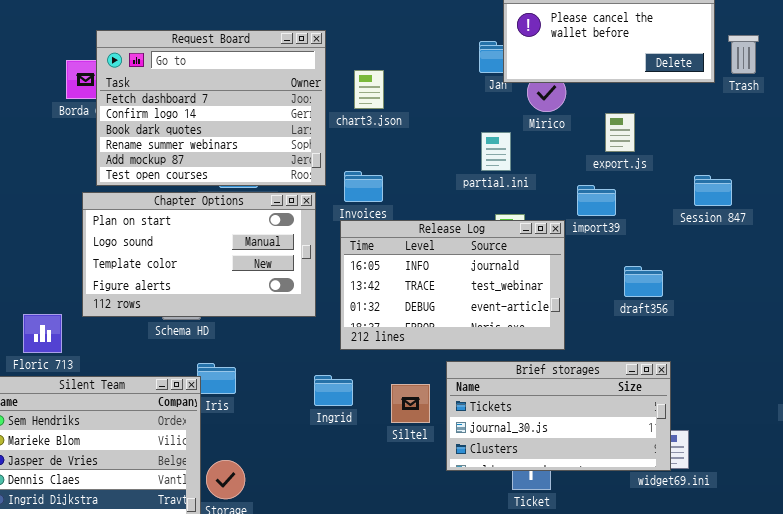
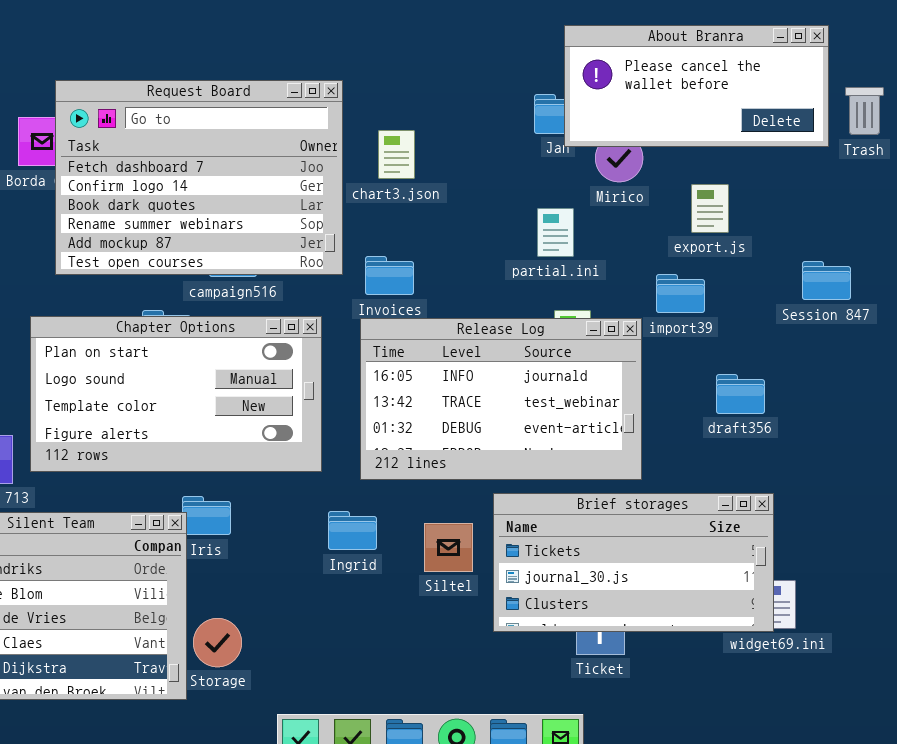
Chapter Options: [82,192,316,317] -> [30,316,322,472], moved

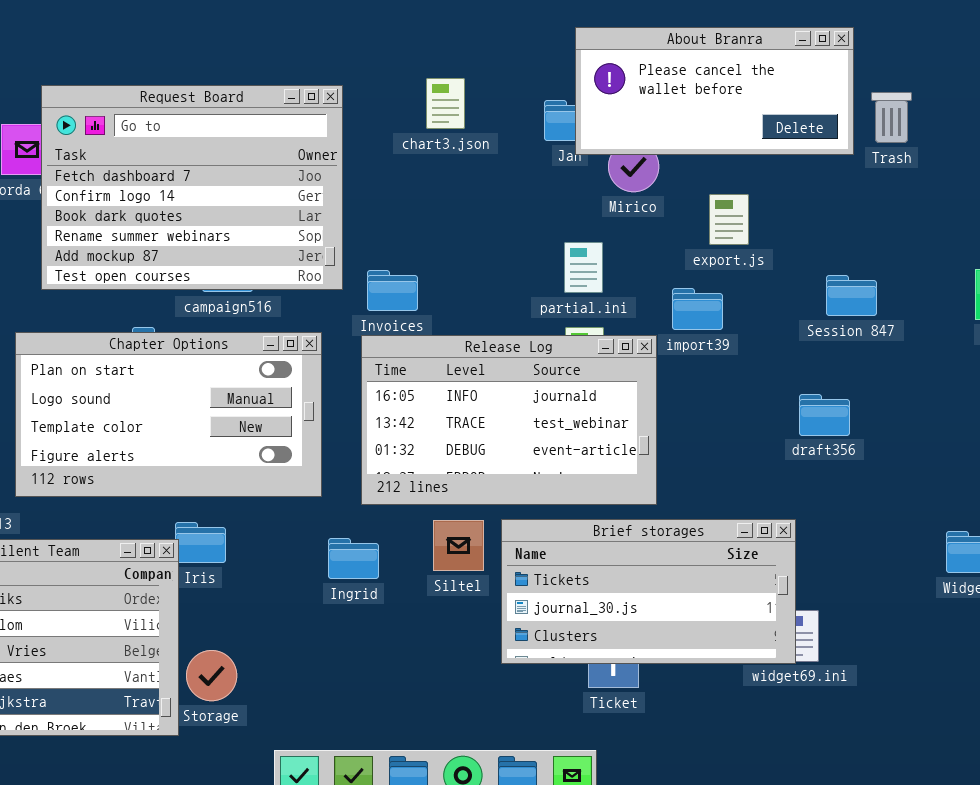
chart3.json: [378,130,415,179] -> [426,78,465,129], moved
partial.ini: [537,208,574,257] -> [564,242,603,293], moved
draft356: [716,374,765,414] -> [799,394,850,436], moved
Siltel: [424,523,473,572] -> [433,520,484,571], moved

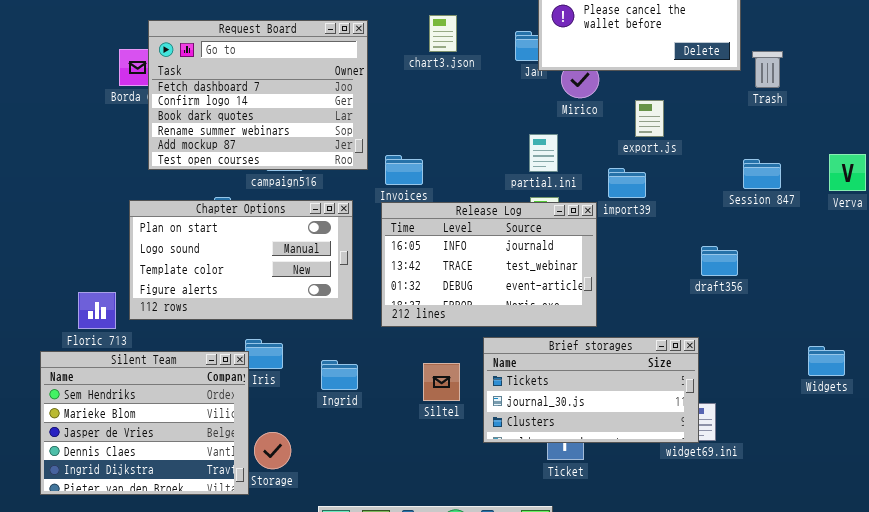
Trash: [871,92,912,143] -> [752,51,783,88], moved
Session 847: [826,275,877,316] -> [743,159,781,189], moved
Siltel: [433,520,484,571] -> [423,363,460,401], moved
Ingrid: [328,538,379,579] -> [321,360,358,390], moved

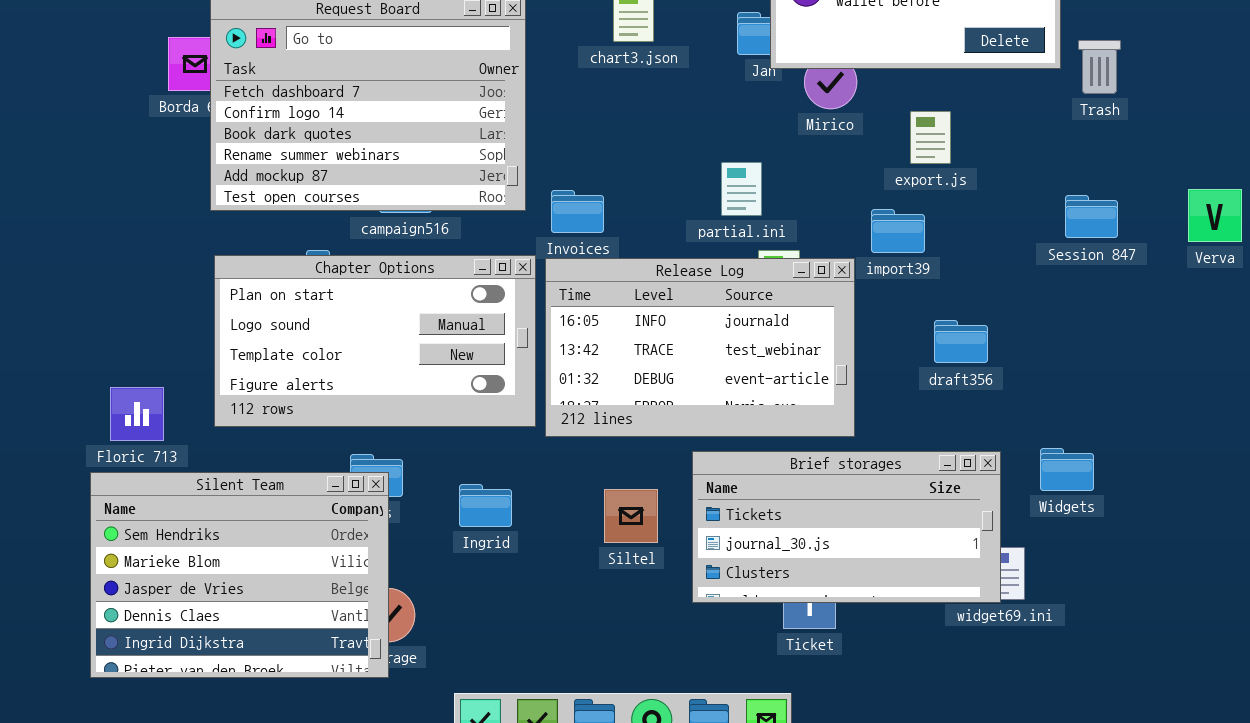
partial.ini: [529,134,558,172] -> [721,162,762,216], moved
Chapter Options: [129,200,353,320] -> [214,255,536,427], moved
draft356: [701,246,738,276] -> [934,320,988,363], moved
Widgets: [808,346,845,376] -> [1040,448,1094,491], moved
Silent Team: [40,351,249,495] -> [90,472,389,678], moved

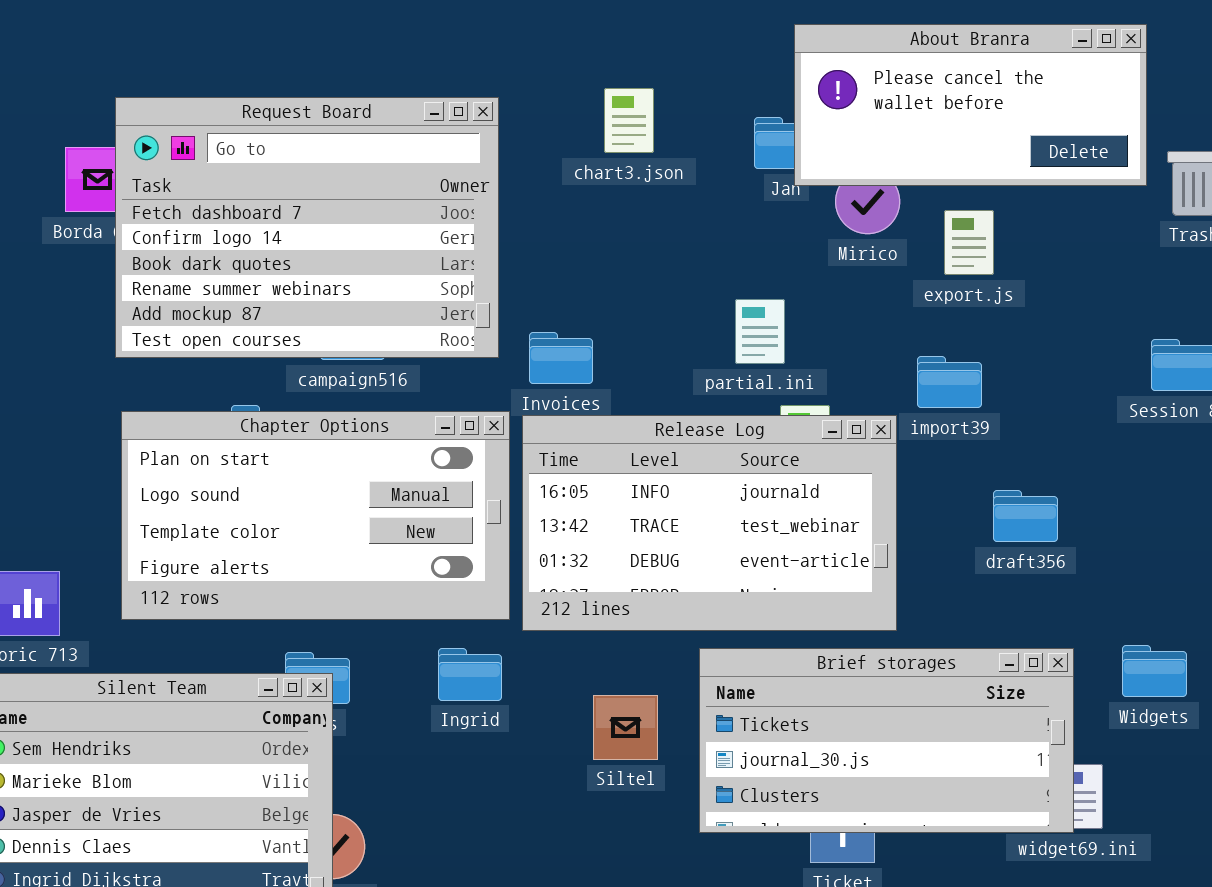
export.js: [910,111,951,164] -> [944,210,994,275], moved
Ingrid: [459,484,512,527] -> [438,648,502,701], moved

